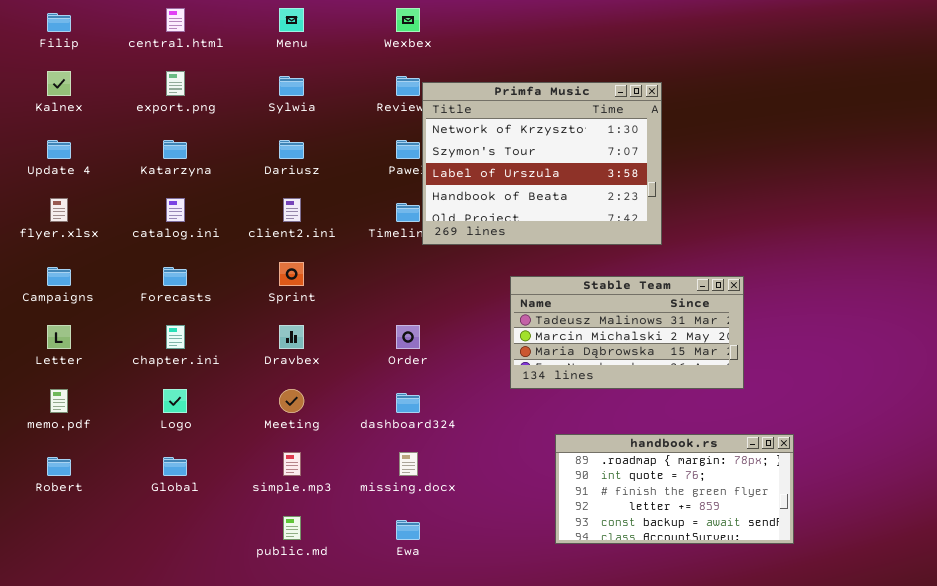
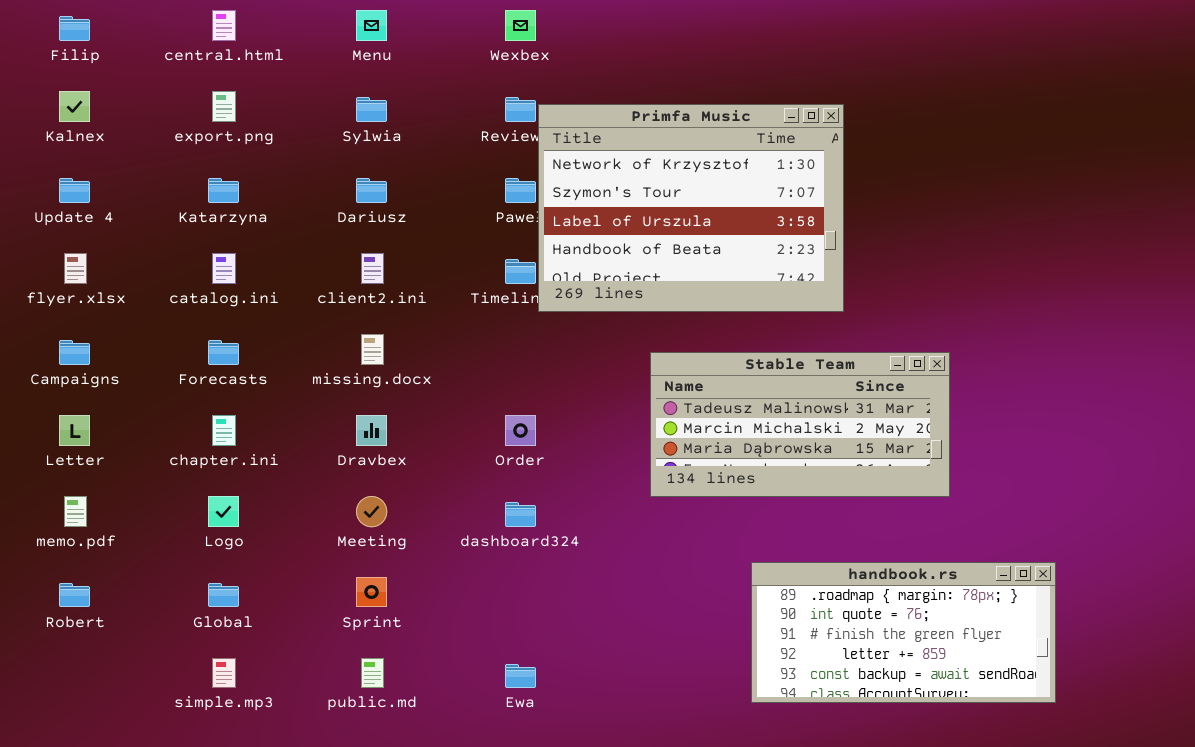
Sprint: [279,262,304,286] -> [356,577,387,607], moved
handbook.rs: [555,434,794,544] -> [751,562,1056,703], moved
simple.mp3: [283,452,301,476] -> [212,658,236,688], moved
missing.docx: [399,452,418,476] -> [361,334,384,365], moved

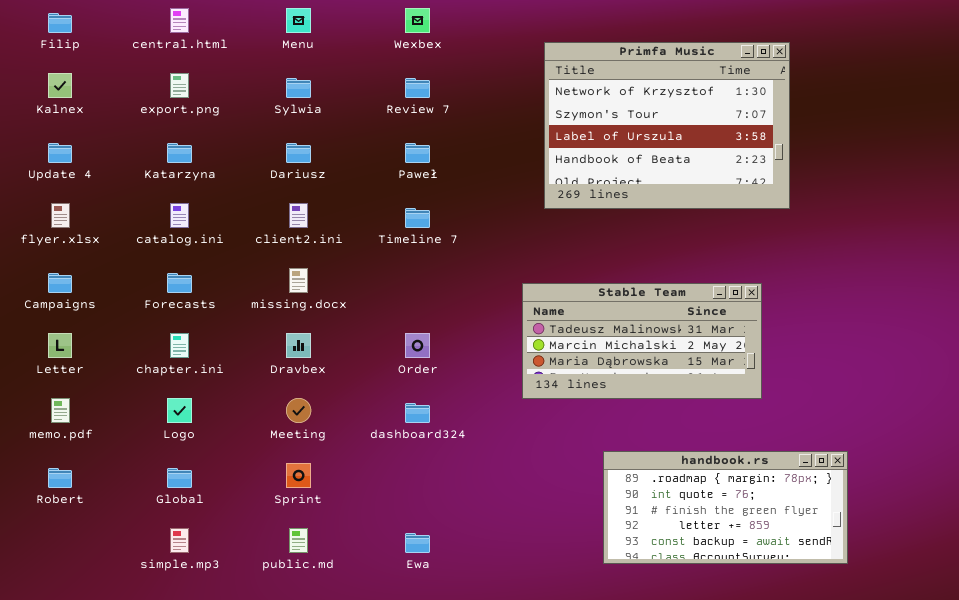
Primfa Music: [538,104,844,312] -> [544,42,790,209], moved

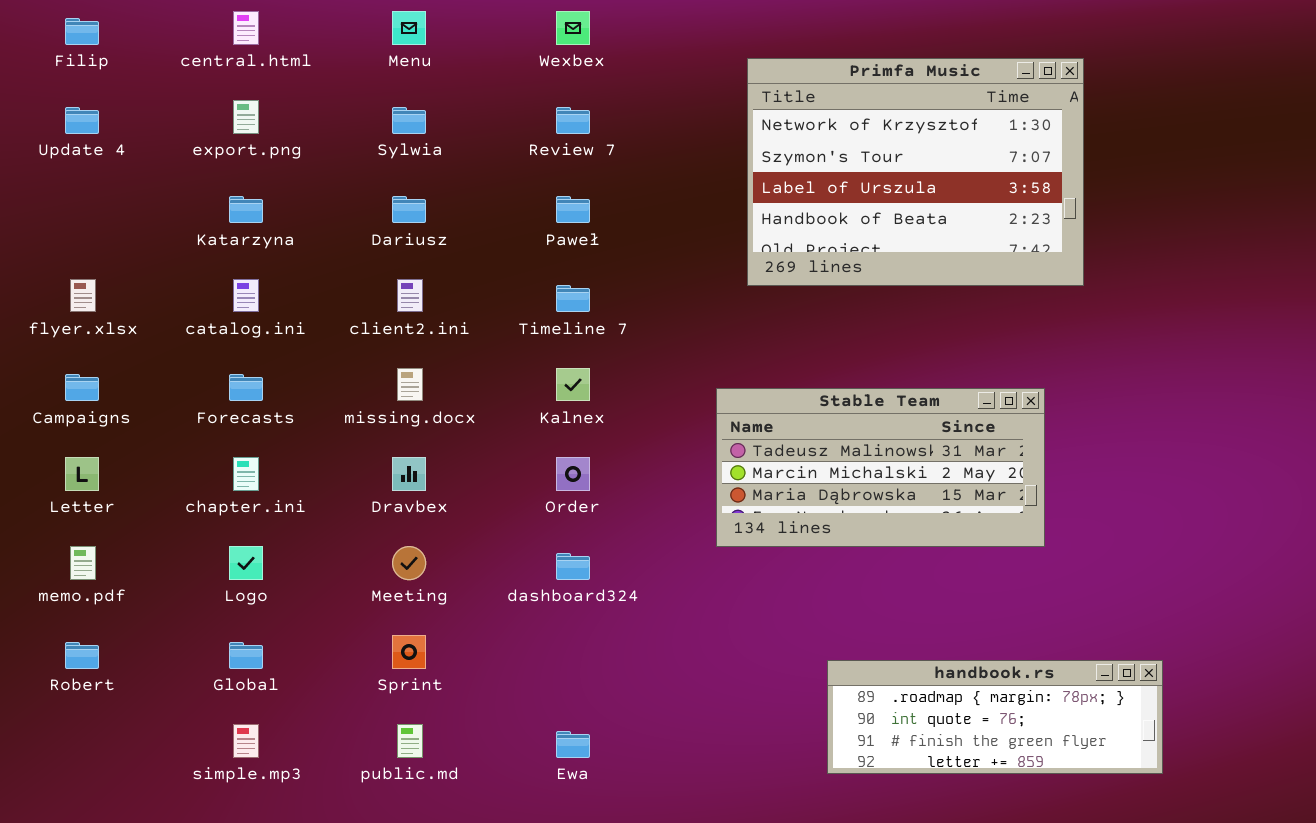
Kalnex: [48,73,72,98] -> [556,368,590,401], moved
Update 4: [48,143,72,163] -> [65,107,99,134], moved
handbook.rs: [603,451,848,564] -> [827,660,1163,774], resized

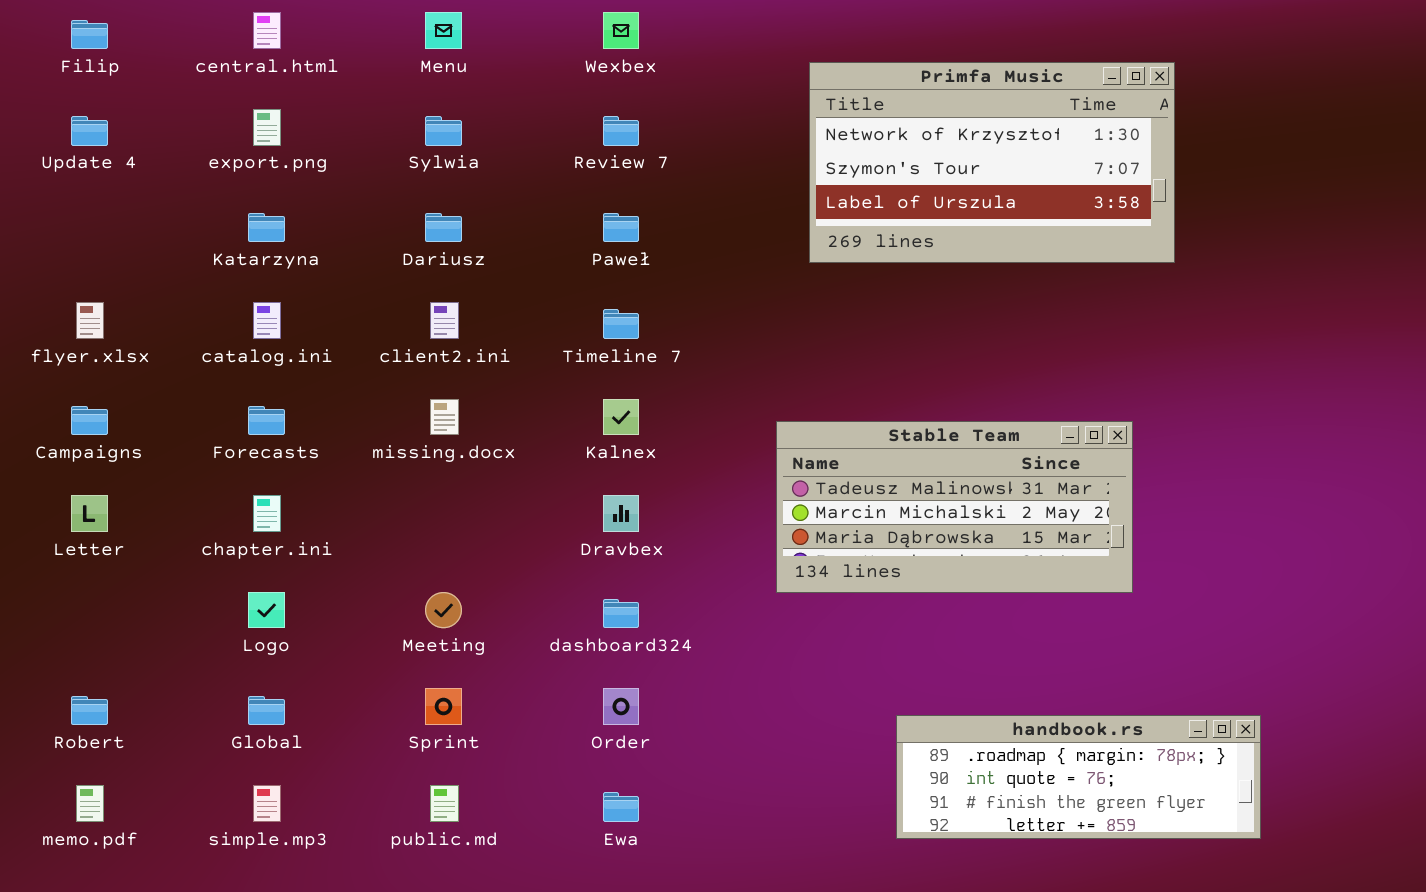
Primfa Music: [747,58,1084,286] -> [809,62,1175,263], resized
Dravbex: [392,457,426,491] -> [603,495,639,532], moved
Order: [556,457,590,491] -> [603,688,639,725], moved
memo.pdf: [70,546,96,580] -> [76,785,104,822], moved

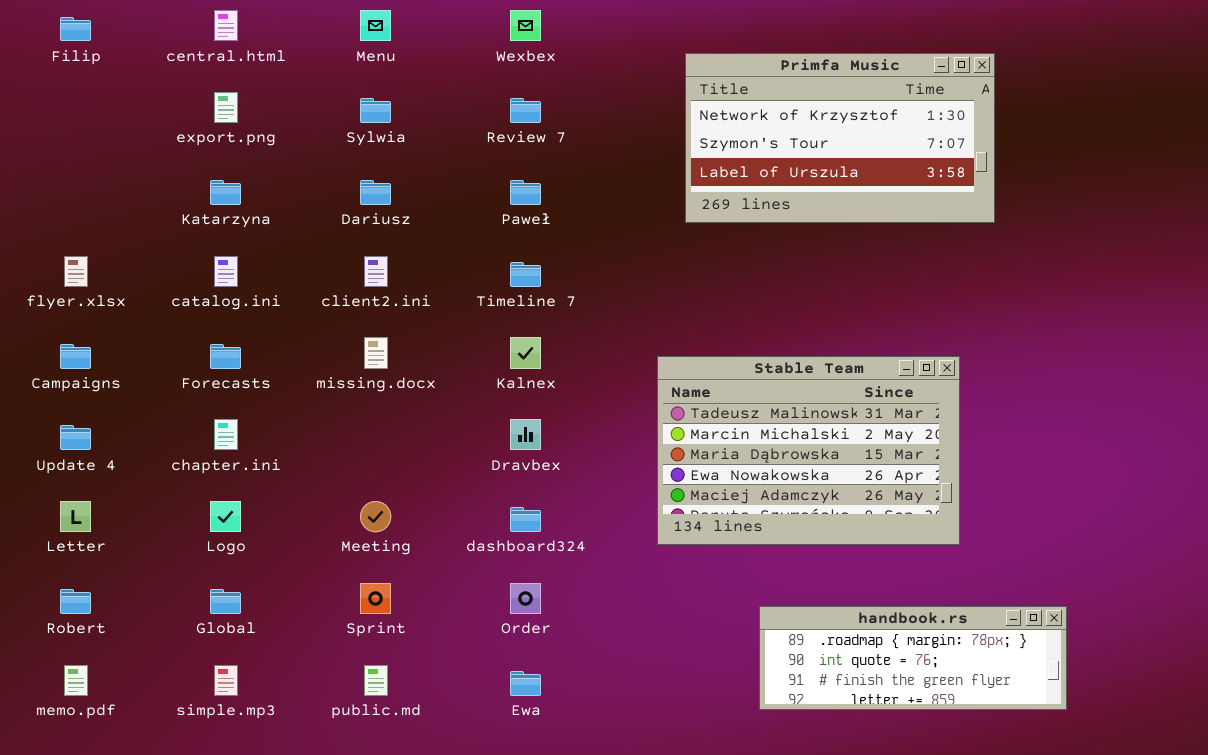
Update 4: [71,116,108,146] -> [60,425,91,450], moved
Stable Team: [776,421,1133,593] -> [657,356,960,545], resized
Letter: [71,495,108,532] -> [60,501,91,532], moved

